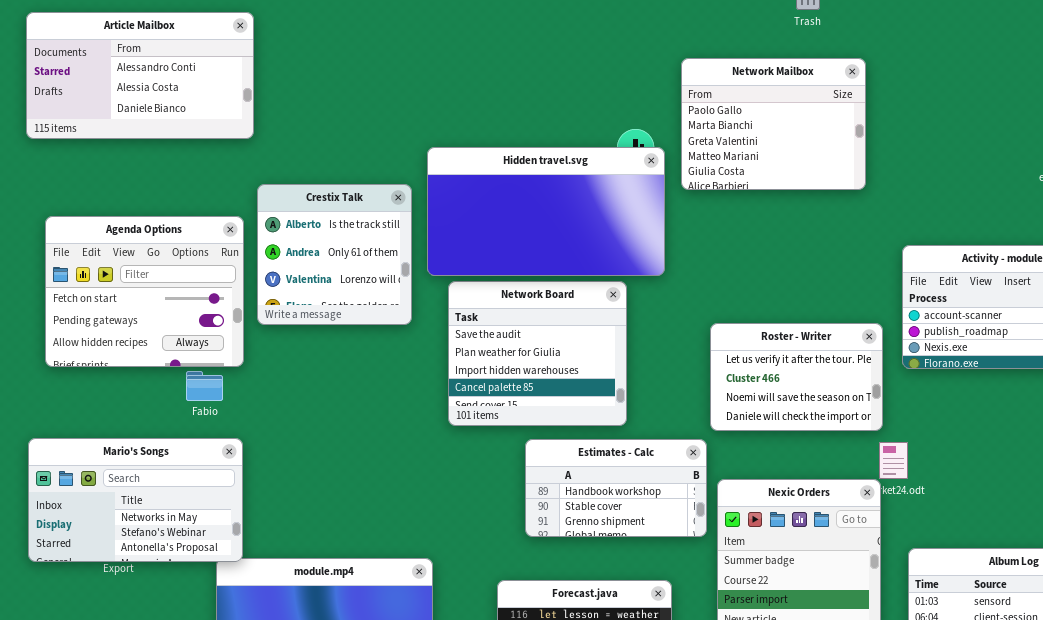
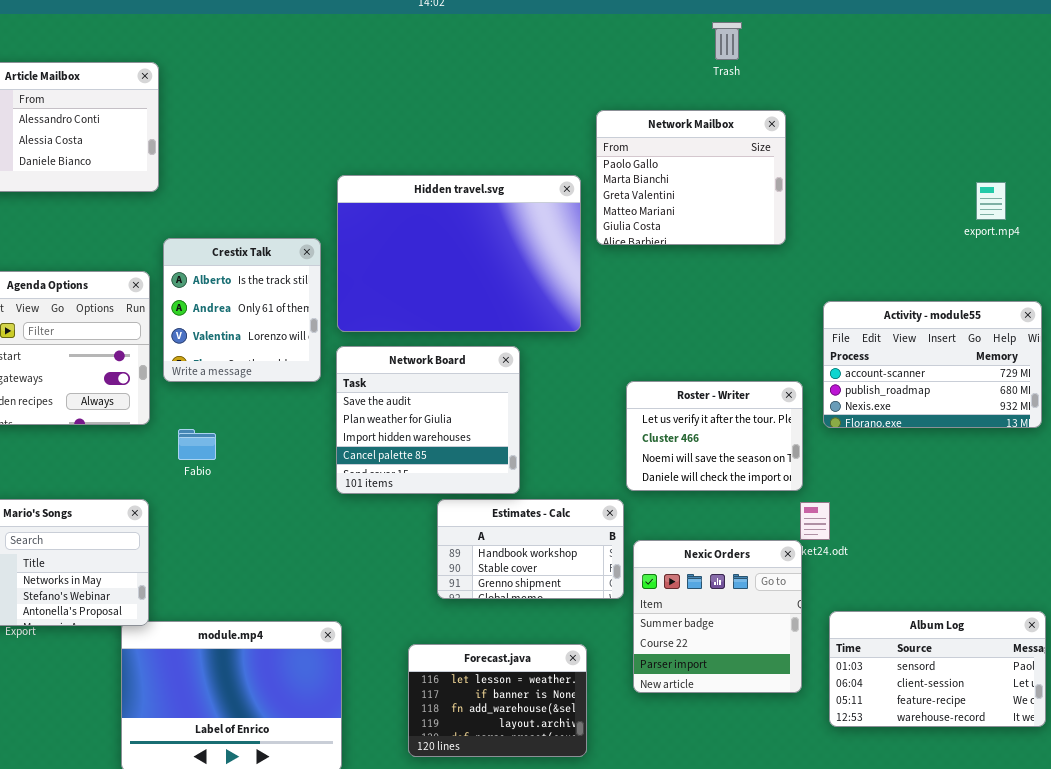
Hidden travel.svg: [427,147,665,276] -> [337,175,581,332], resized
Network Board: [448,281,627,426] -> [336,346,520,494], moved
Fabio: [186,371,223,401] -> [178,429,216,460], moved

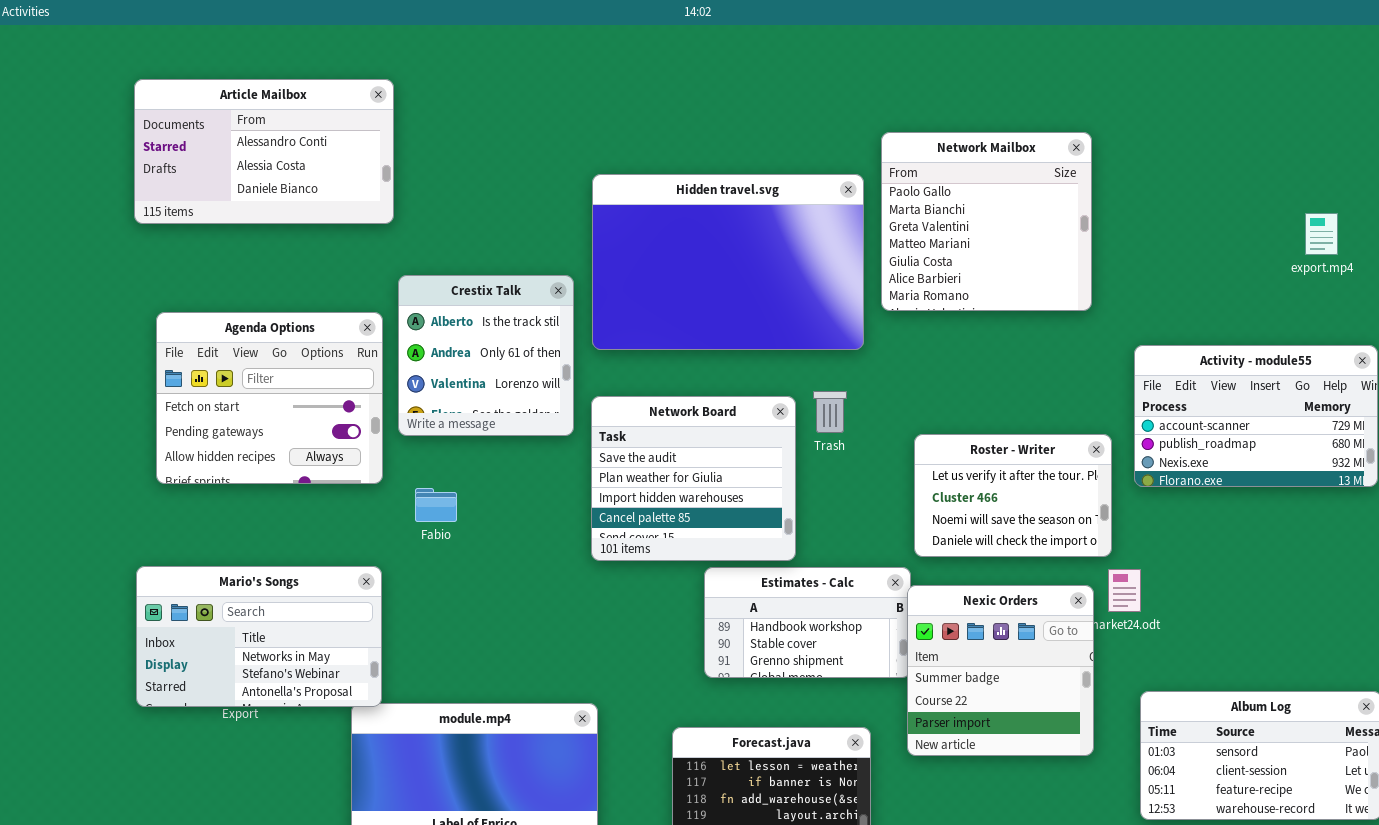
Trash: [712,22,742,60] -> [813,391,847,433], moved
Network Mailbox: [596,110,786,245] -> [881,132,1092,311], resized
Hidden travel.svg: [337,175,581,332] -> [592,174,864,350], moved
Nexic Orders: [633,540,802,693] -> [907,585,1094,756], moved

